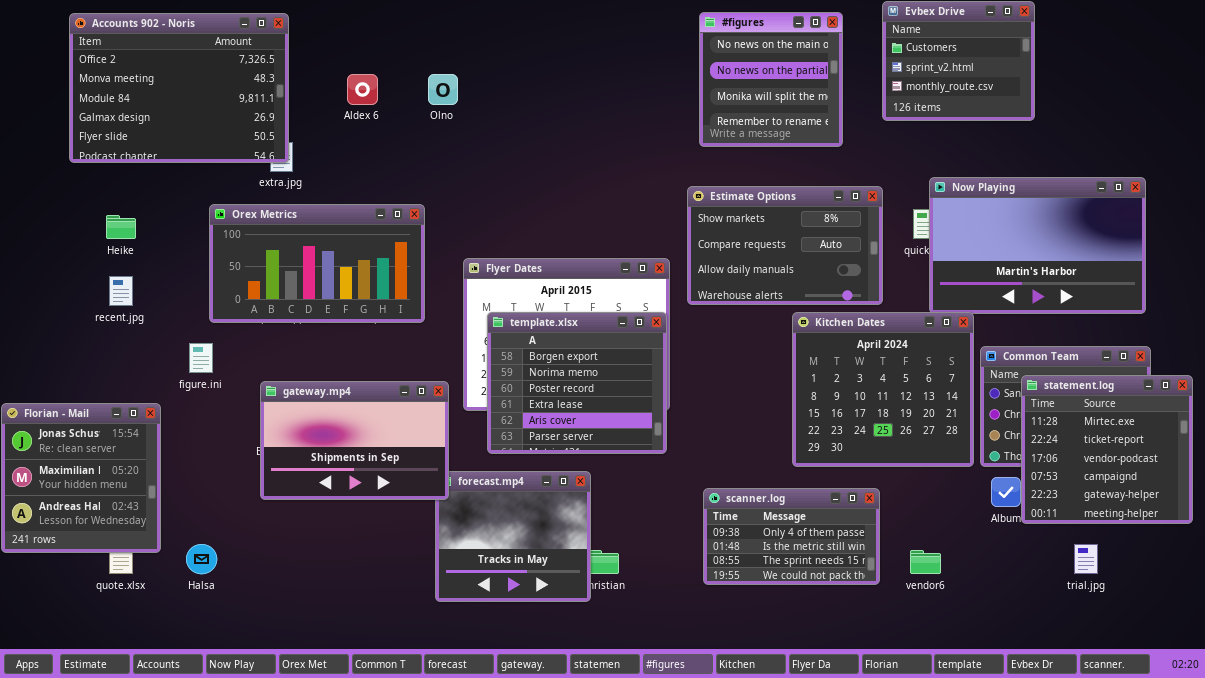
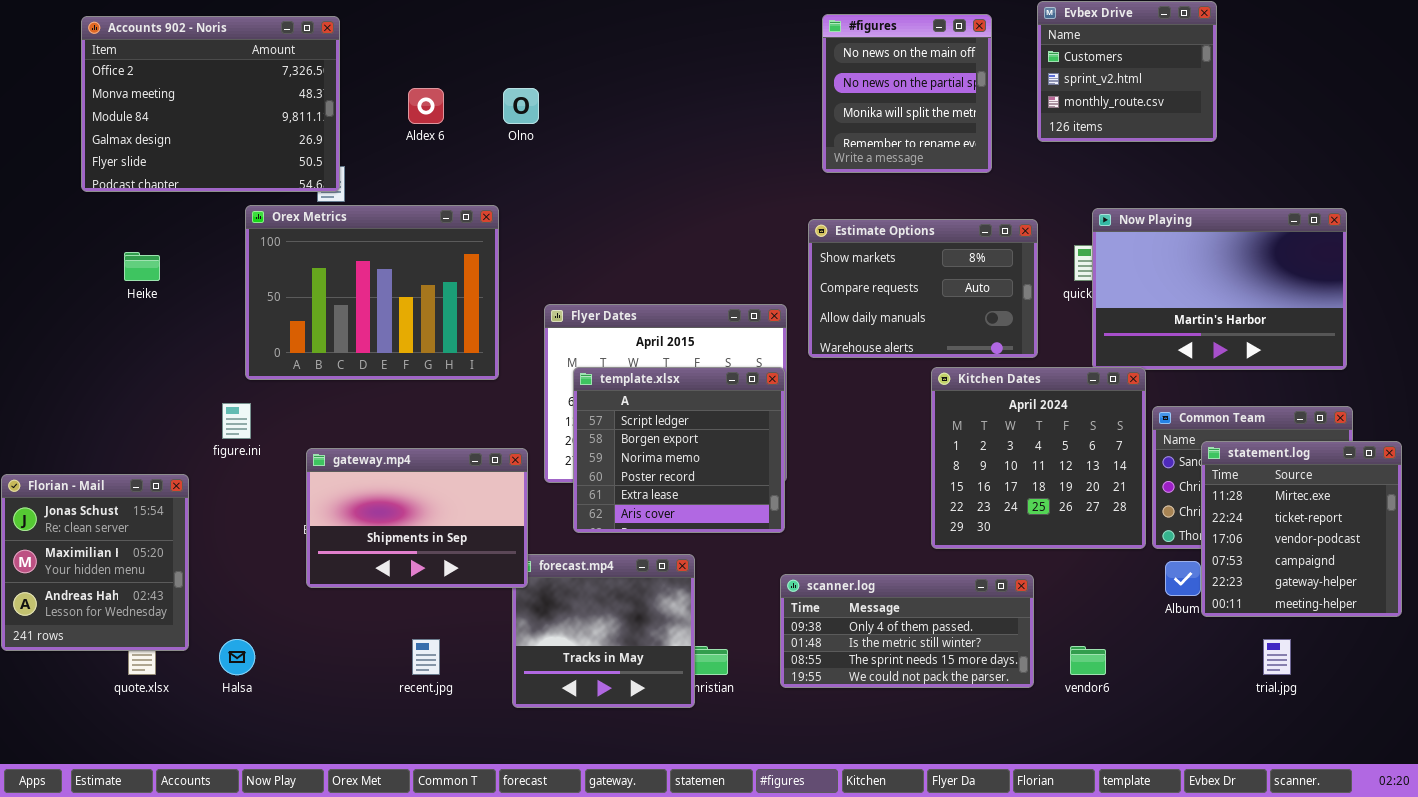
Orex Metrics: [209,204,425,323] -> [245,205,499,380], resized
recent.jpg: [109,276,133,306] -> [412,639,440,675], moved
template.xlsx: [487,312,667,454] -> [573,367,785,533], scrolled up 1 row
scanner.log: [703,488,880,585] -> [780,574,1034,688], resized

